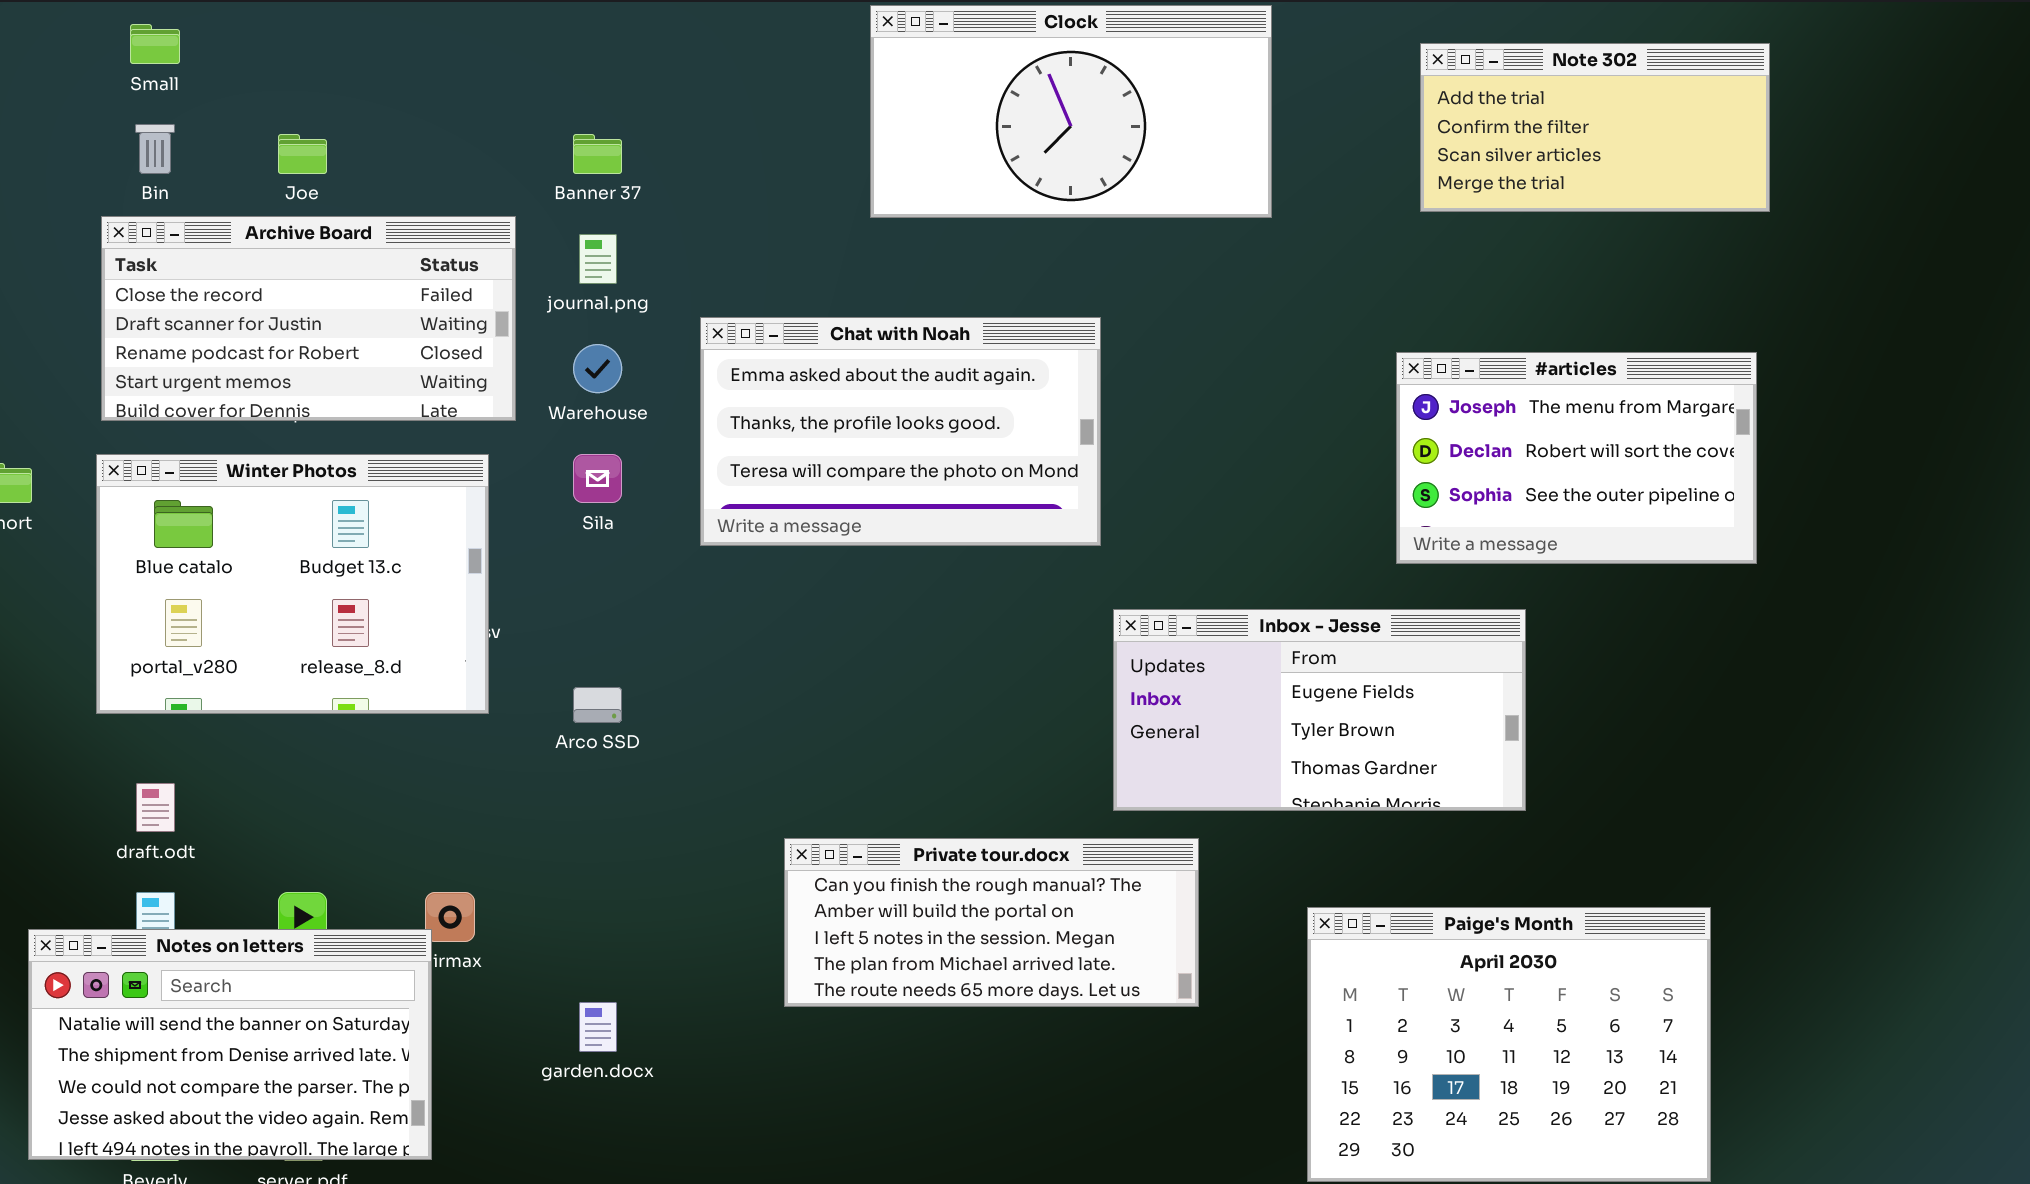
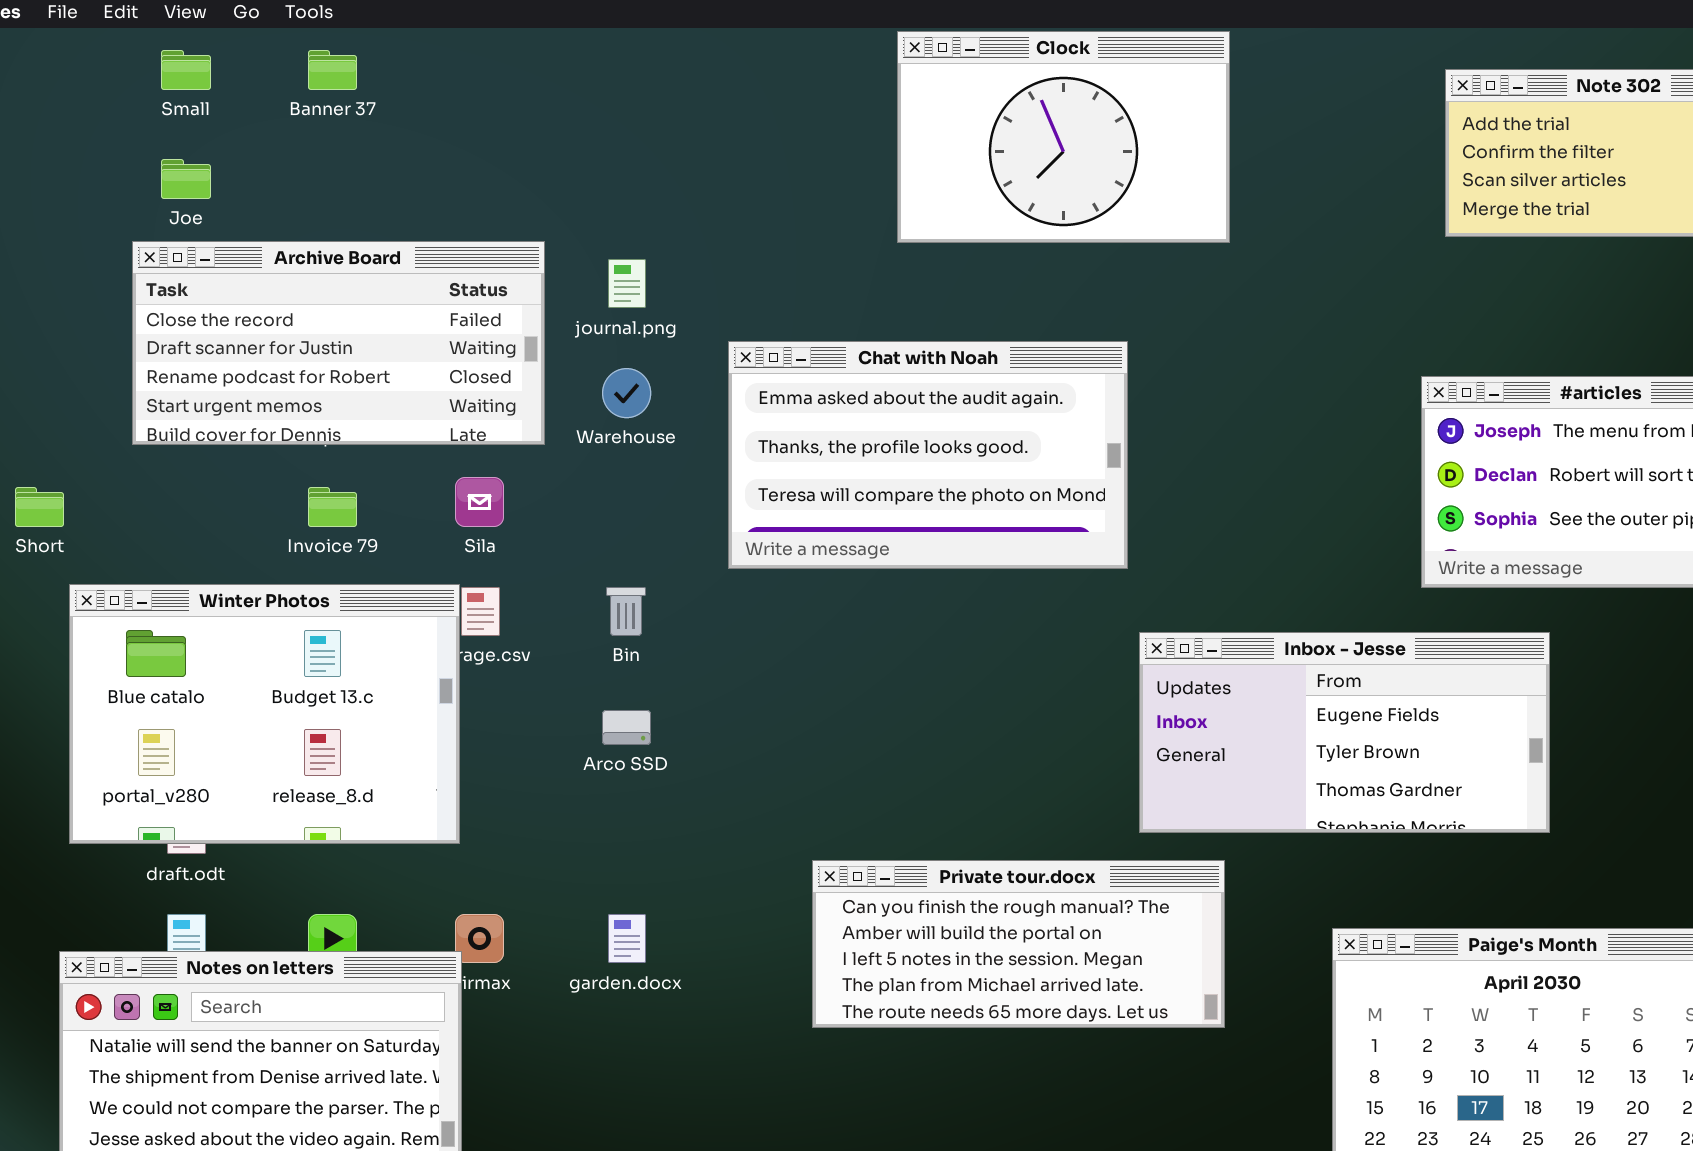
Clock: [870,5,1272,218] -> [897,31,1230,243], resized
Bin: [135,124,175,174] -> [606,587,646,636], moved
Joe: [278,134,327,174] -> [161,159,211,199], moved
Banner 37: [573,134,622,174] -> [308,50,357,90], moved
Winter Photos: [96,454,489,714] -> [69,584,460,844], moved
Sila: [573,454,622,503] -> [455,477,504,527], moved
garden.docx: [579,1002,617,1052] -> [608,914,646,963], moved

